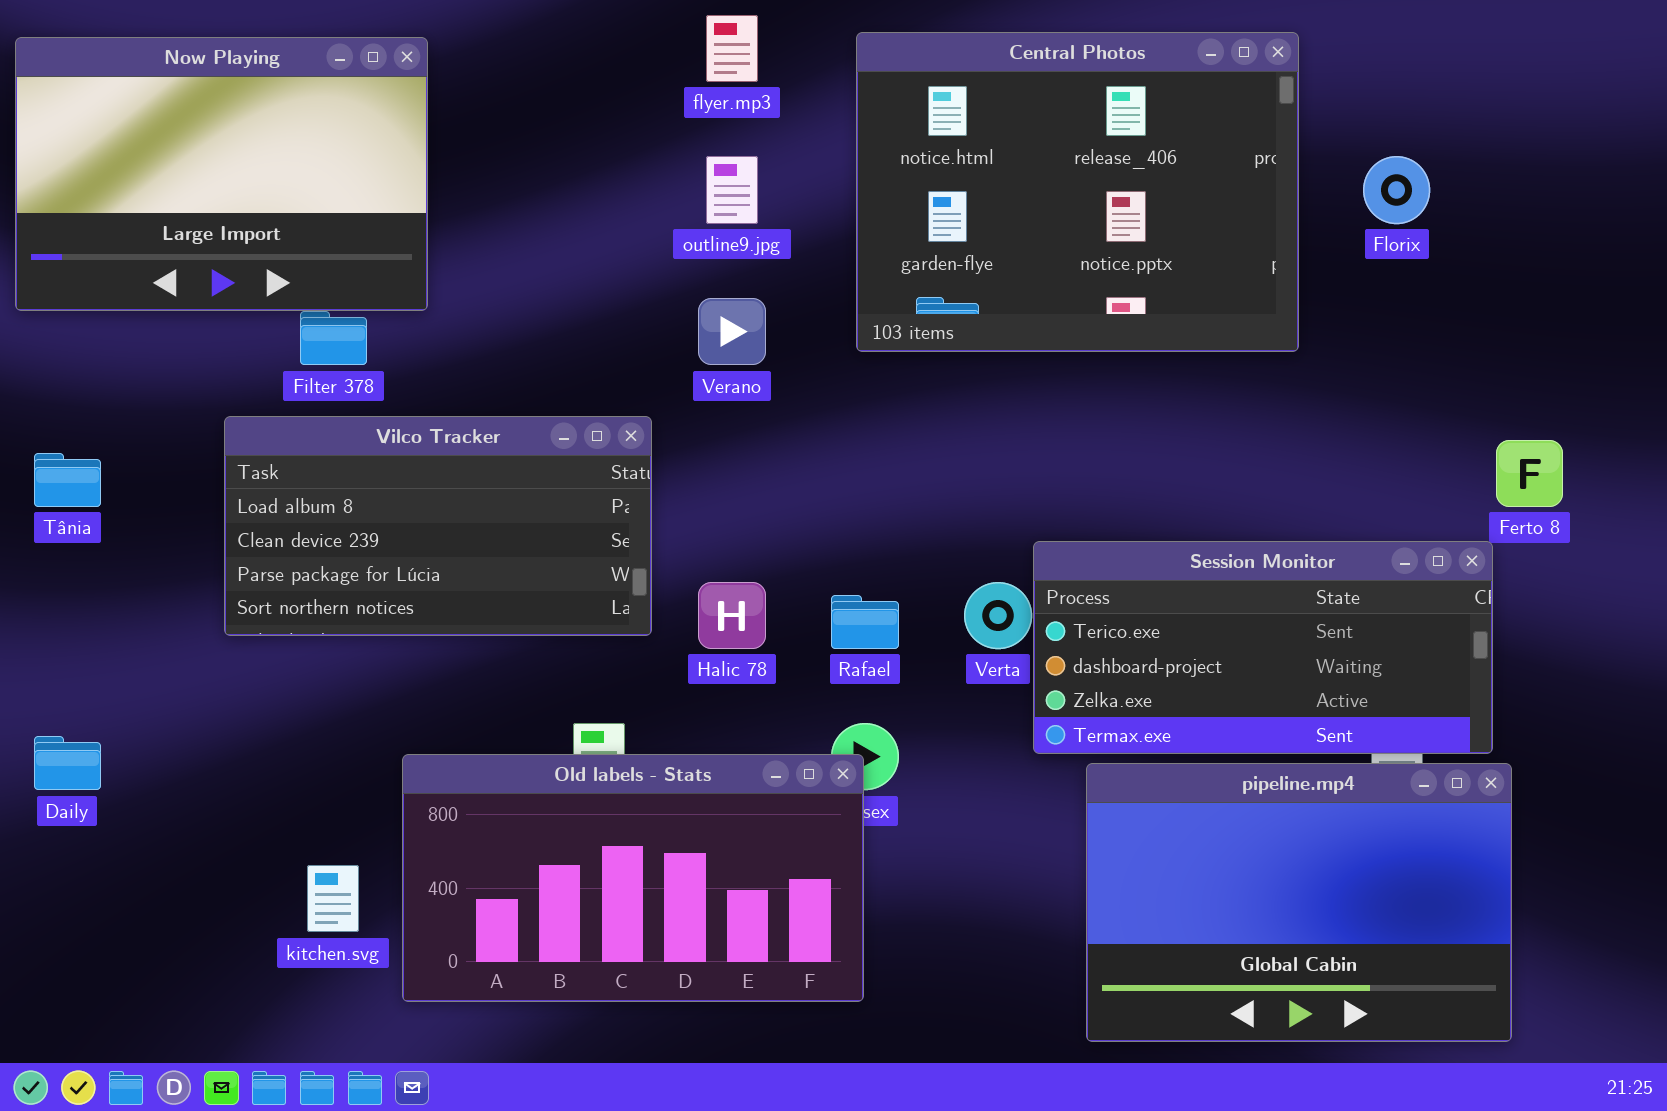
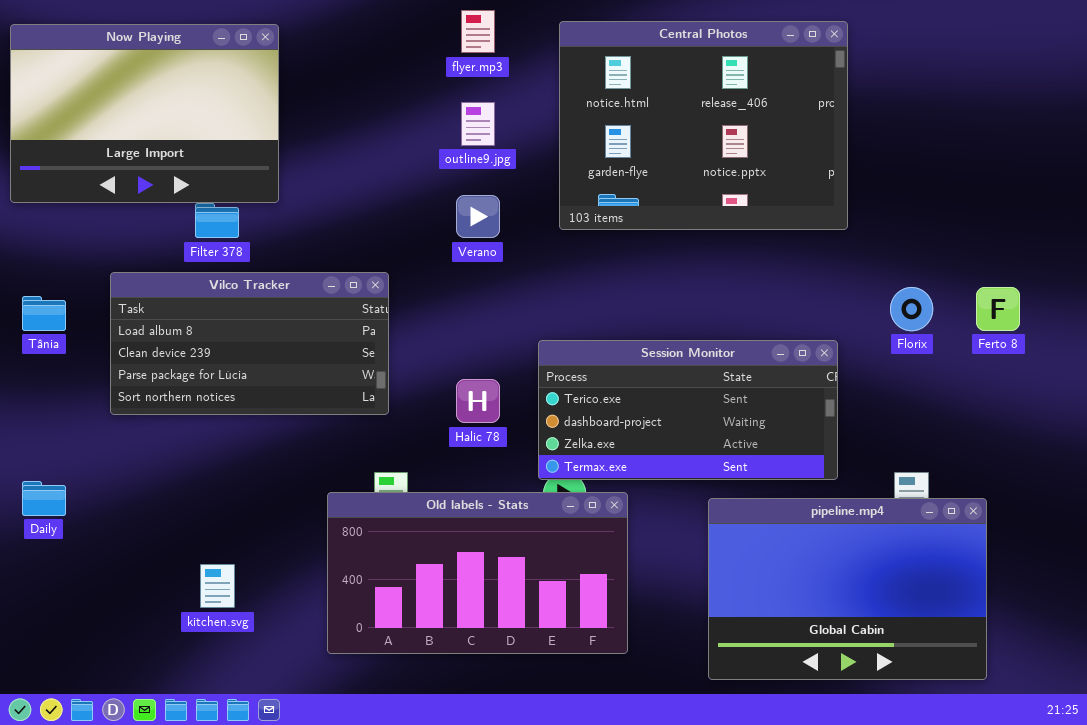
Florix: [1363,156,1430,224] -> [890,287,933,331], moved
Vilco Tracker: [224,416,652,636] -> [110,272,389,415], moved
Session Monitor: [1033,541,1493,754] -> [538,340,838,480], moved
Old labels - Stats: [402,754,864,1002] -> [327,492,628,654], moved

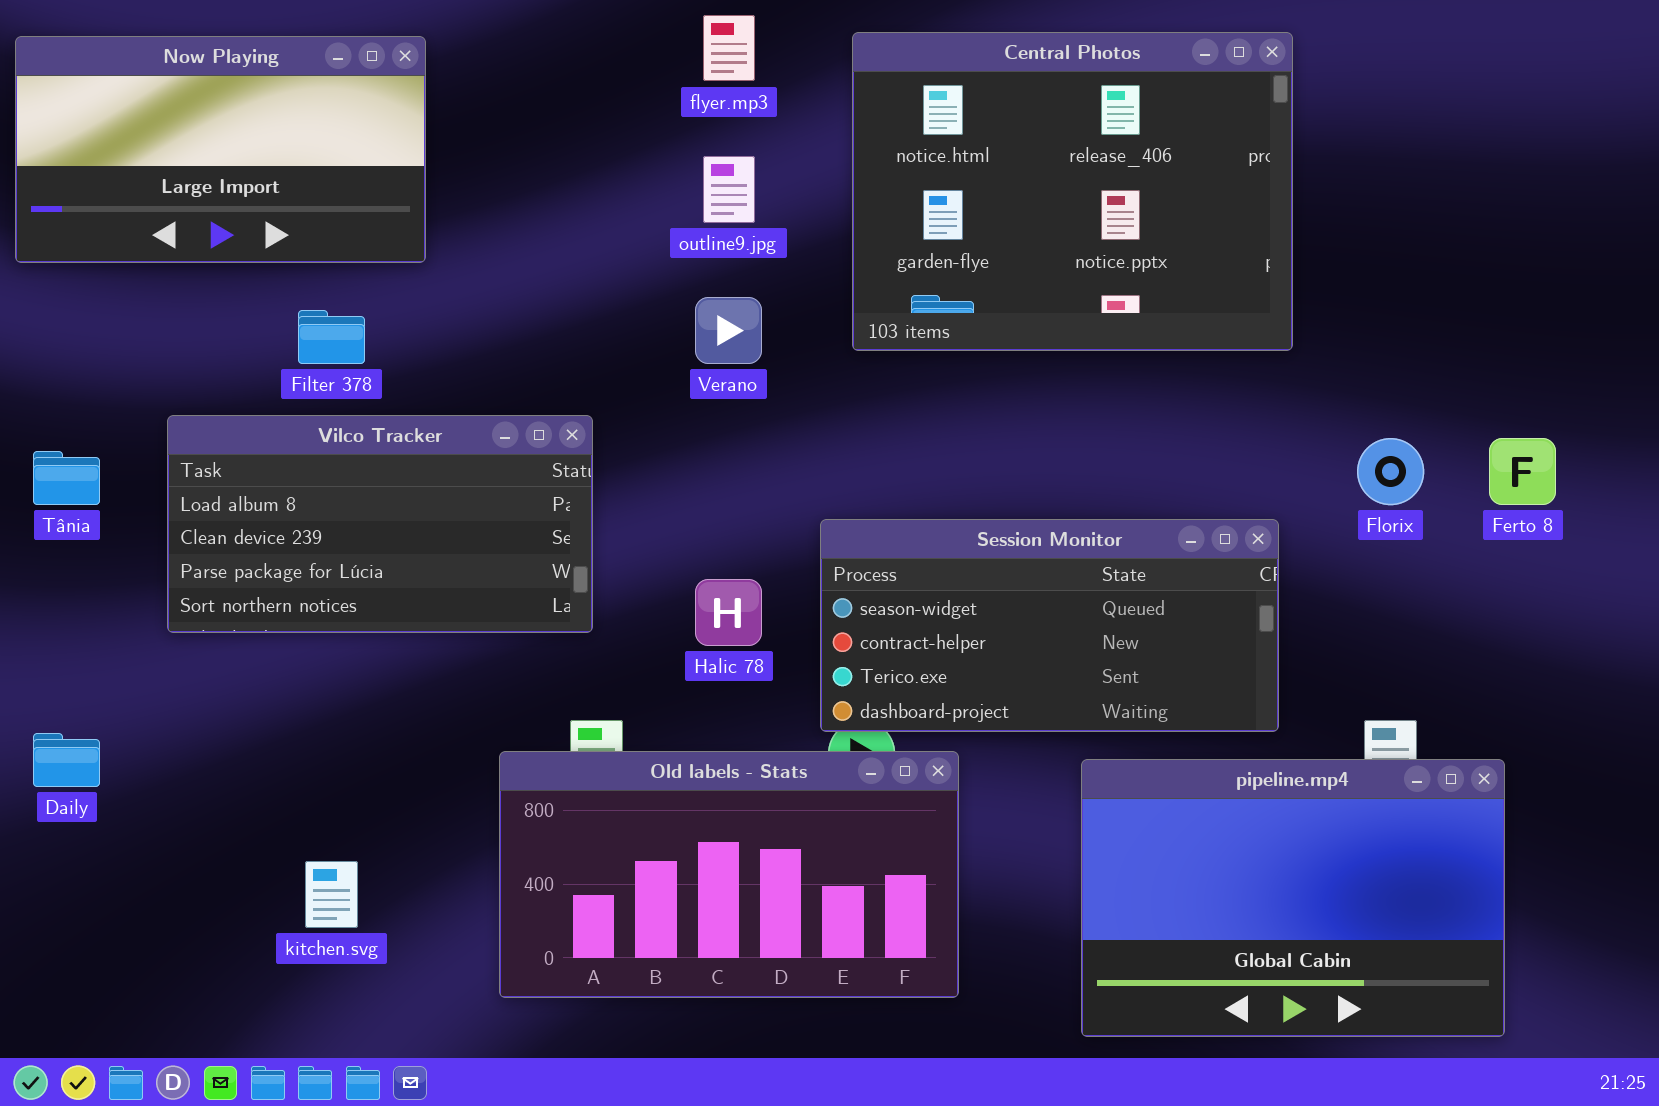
Now Playing: [10,24,279,203] -> [15,36,426,263], resized
Session Monitor: [538,340,838,480] -> [820,519,1279,732], scrolled up 2 rows

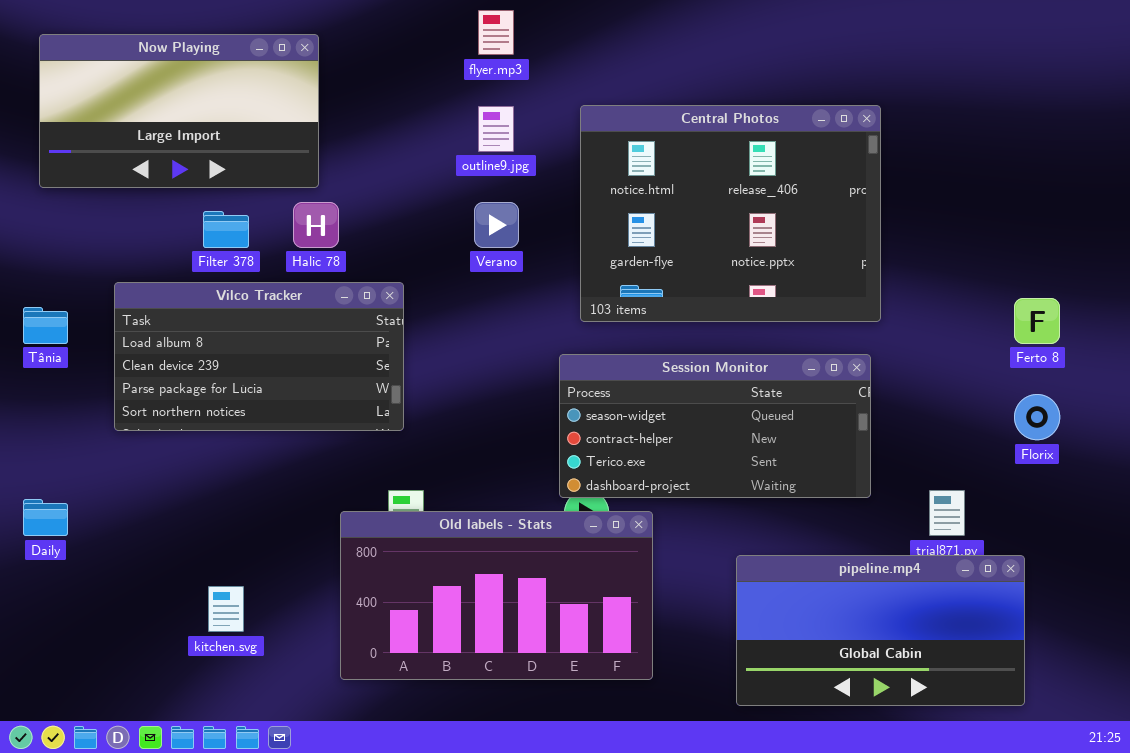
Central Photos: [852,32,1293,351] -> [580,105,881,322], moved
Now Playing: [15,36,426,263] -> [39,34,319,188], moved
Florix: [1357,438,1424,505] -> [1014,394,1060,440], moved
Halic 78: [695,579,762,646] -> [293,202,339,248], moved
pipeline.mp4: [1081,759,1505,1037] -> [736,555,1025,706], resized

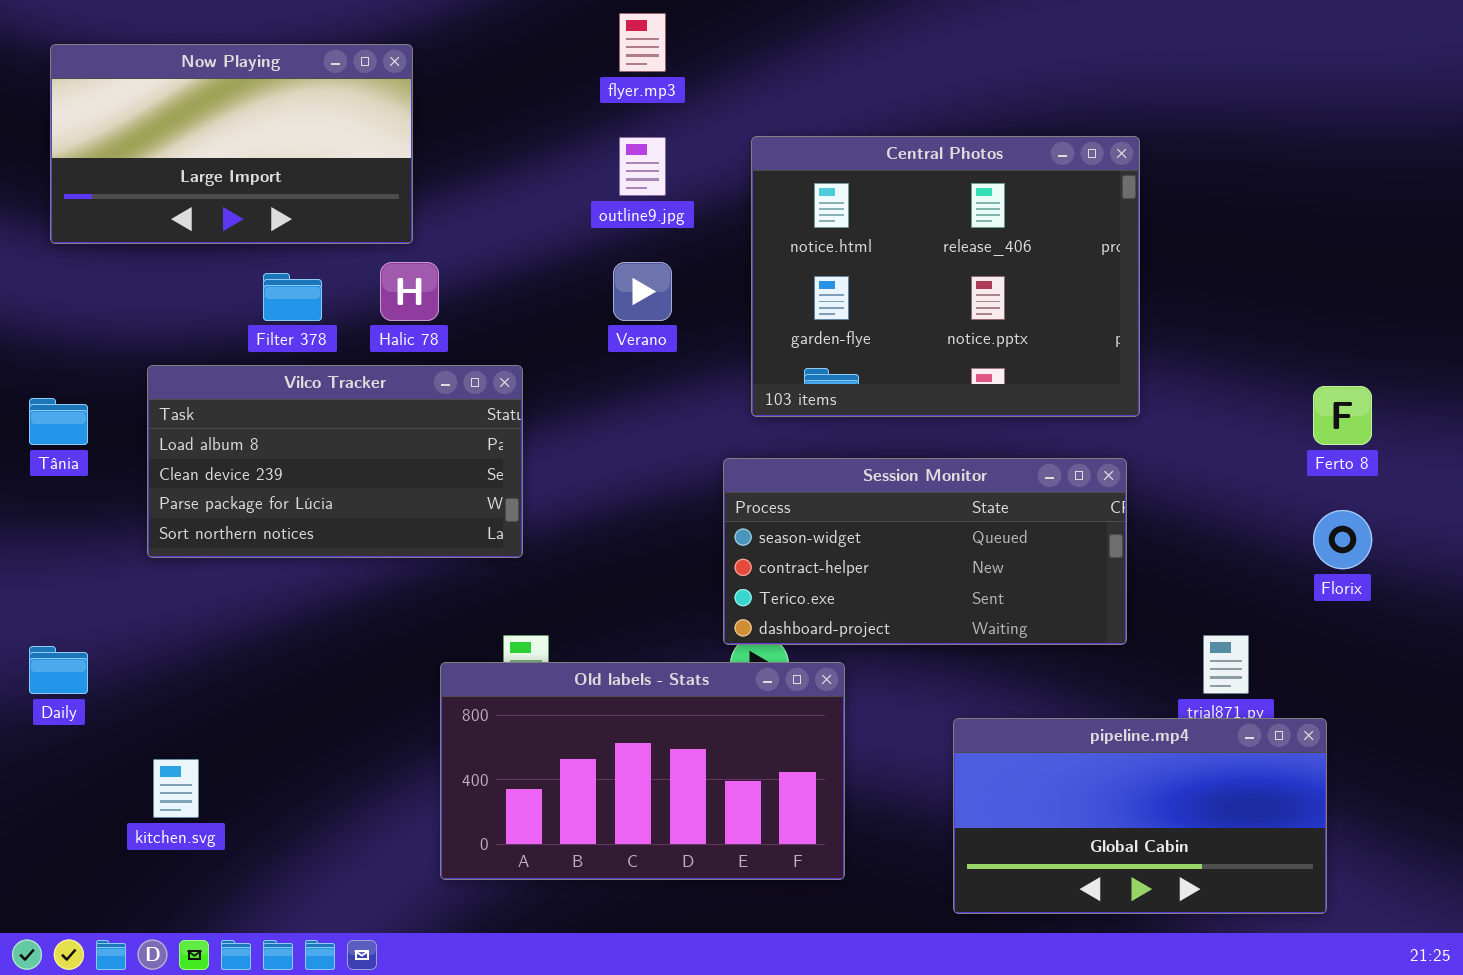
kitchen.svg: [208,586,244,632] -> [153,759,199,818], moved

